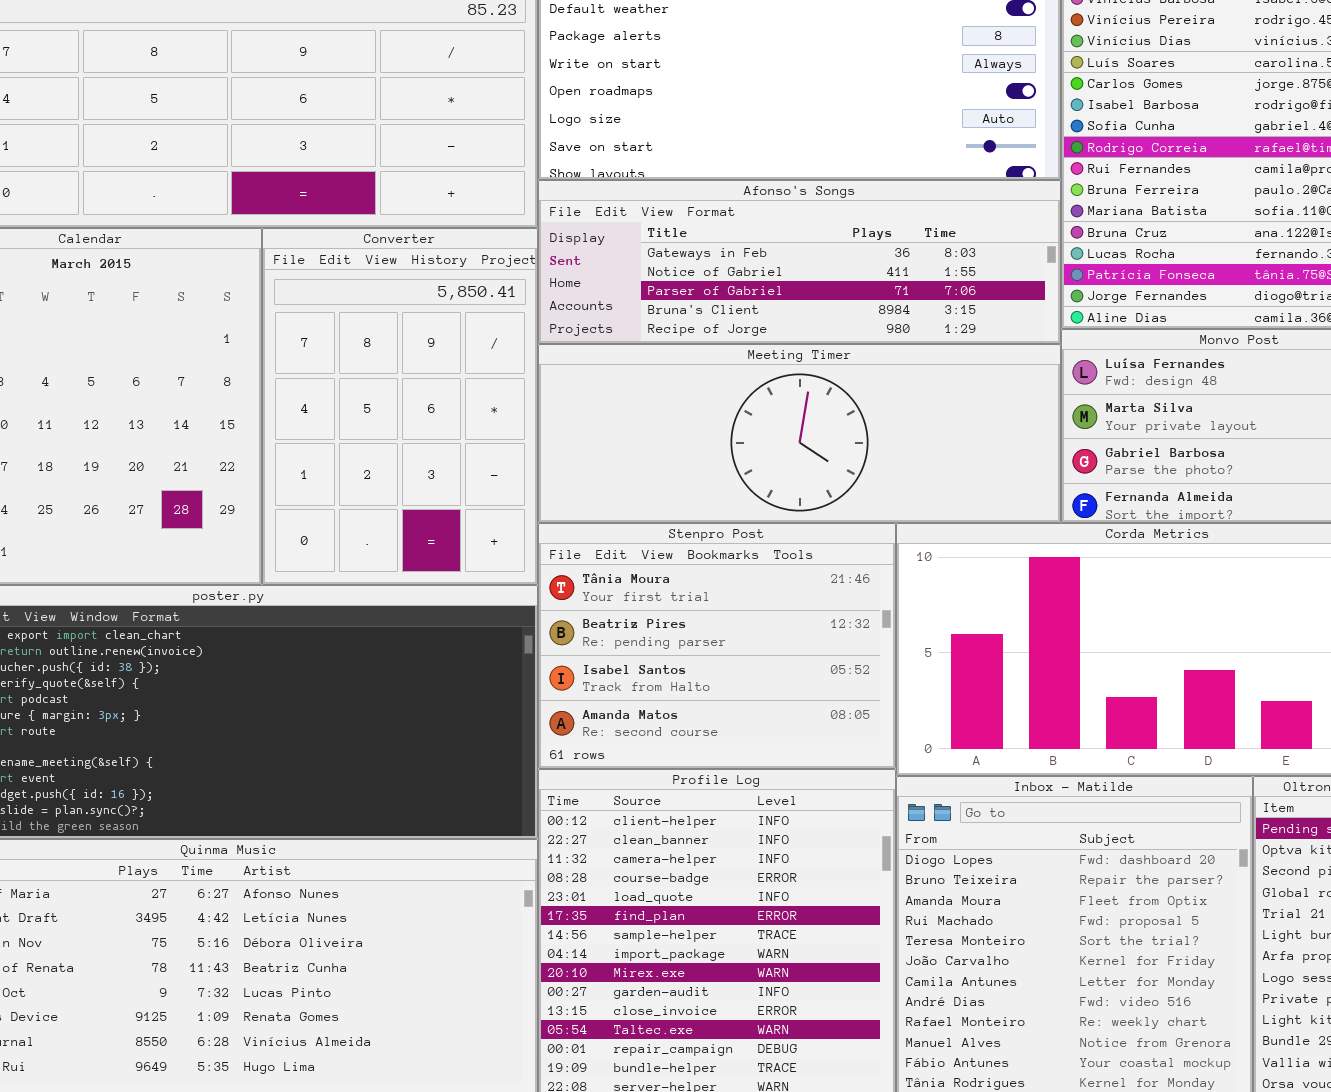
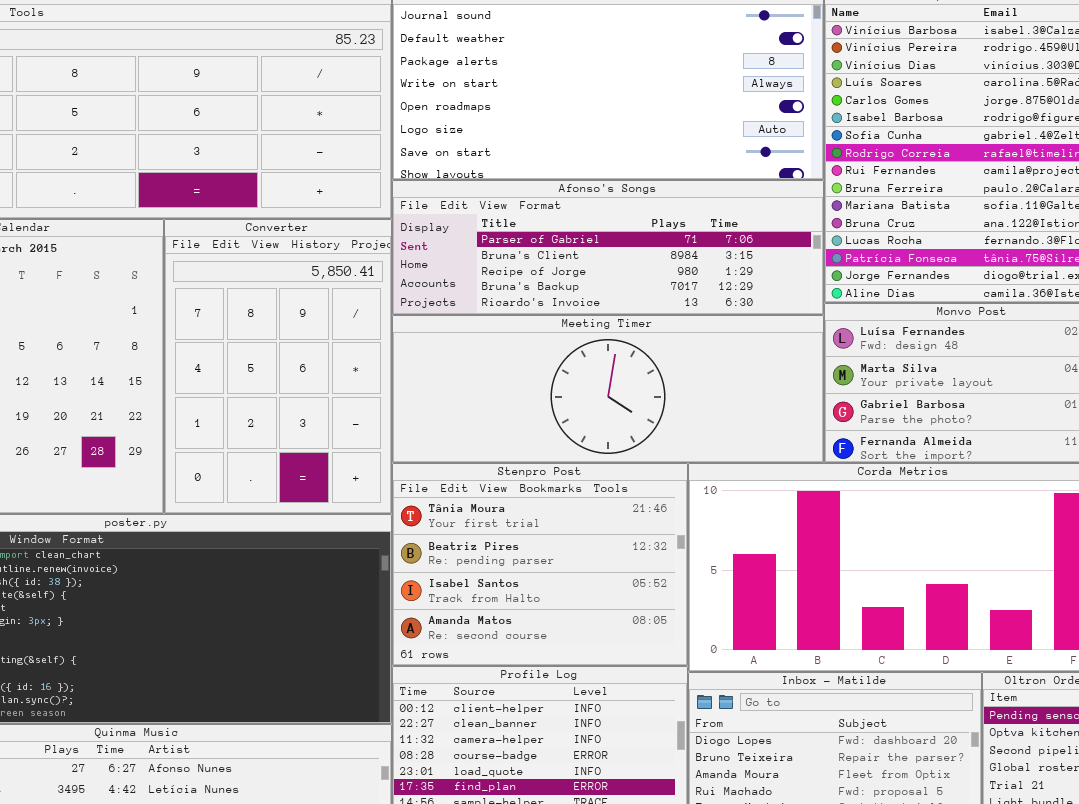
Afonso's Songs: [538,180,1061,344] -> [392,180,824,315], scrolled down 2 rows

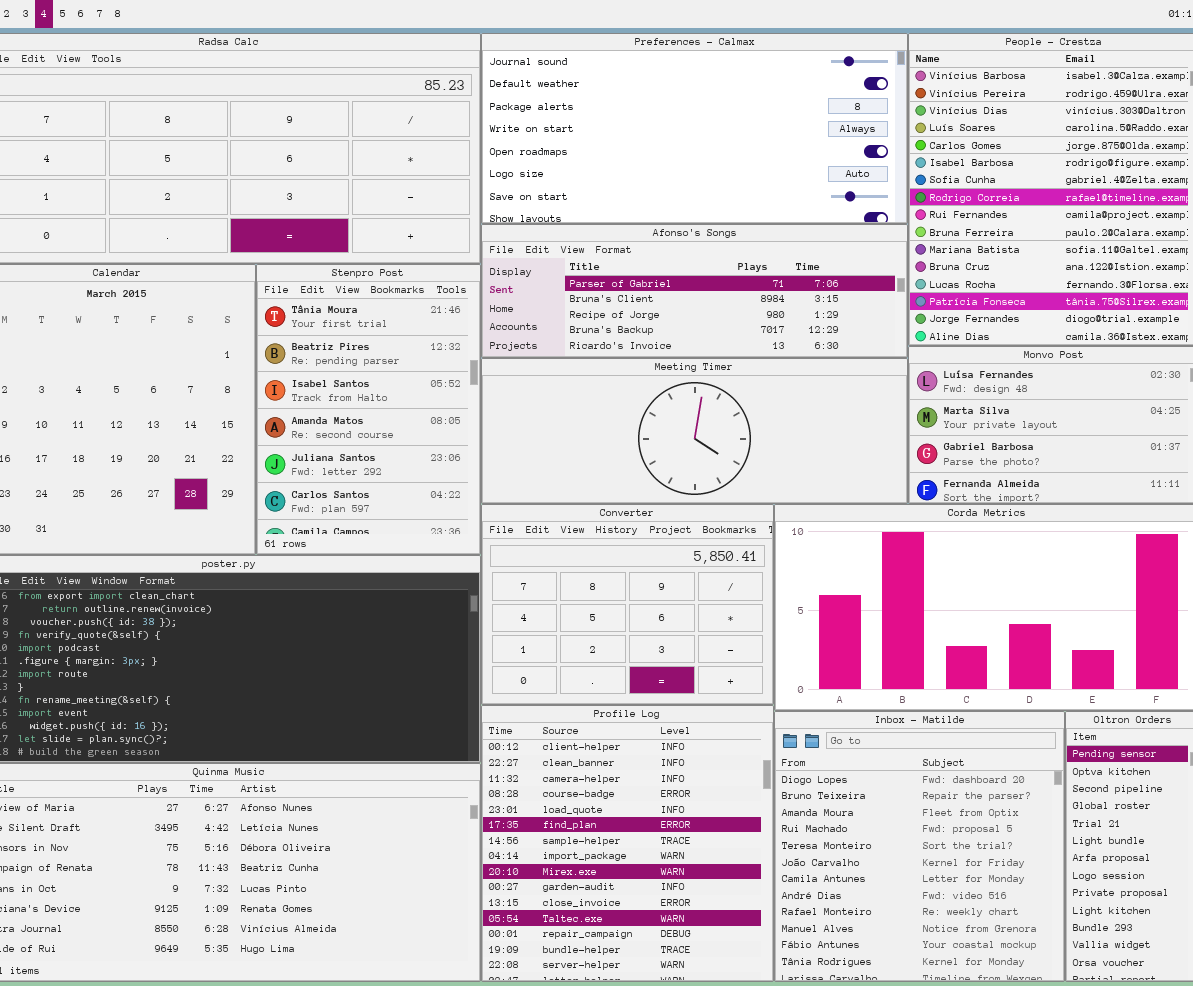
Converter: [164,219,392,514] -> [481,504,774,705], moved, resized
Stenpro Post: [392,463,688,666] -> [256,264,481,555], moved, resized

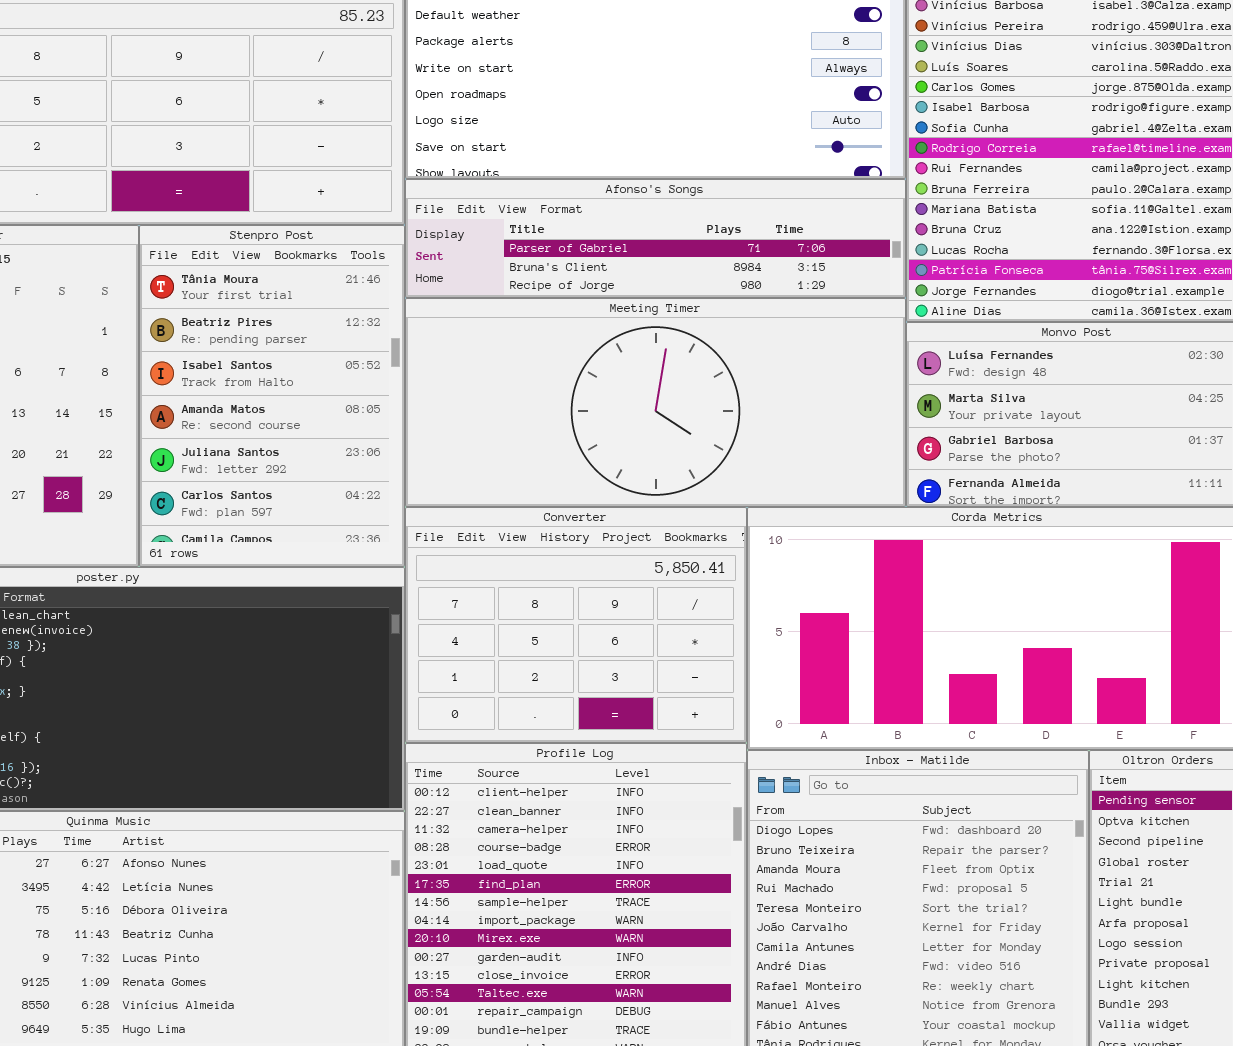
Afonso's Songs: [481,224,908,358] -> [405,179,906,298], resized
Meeting Timer: [481,358,908,504] -> [405,298,906,507], resized

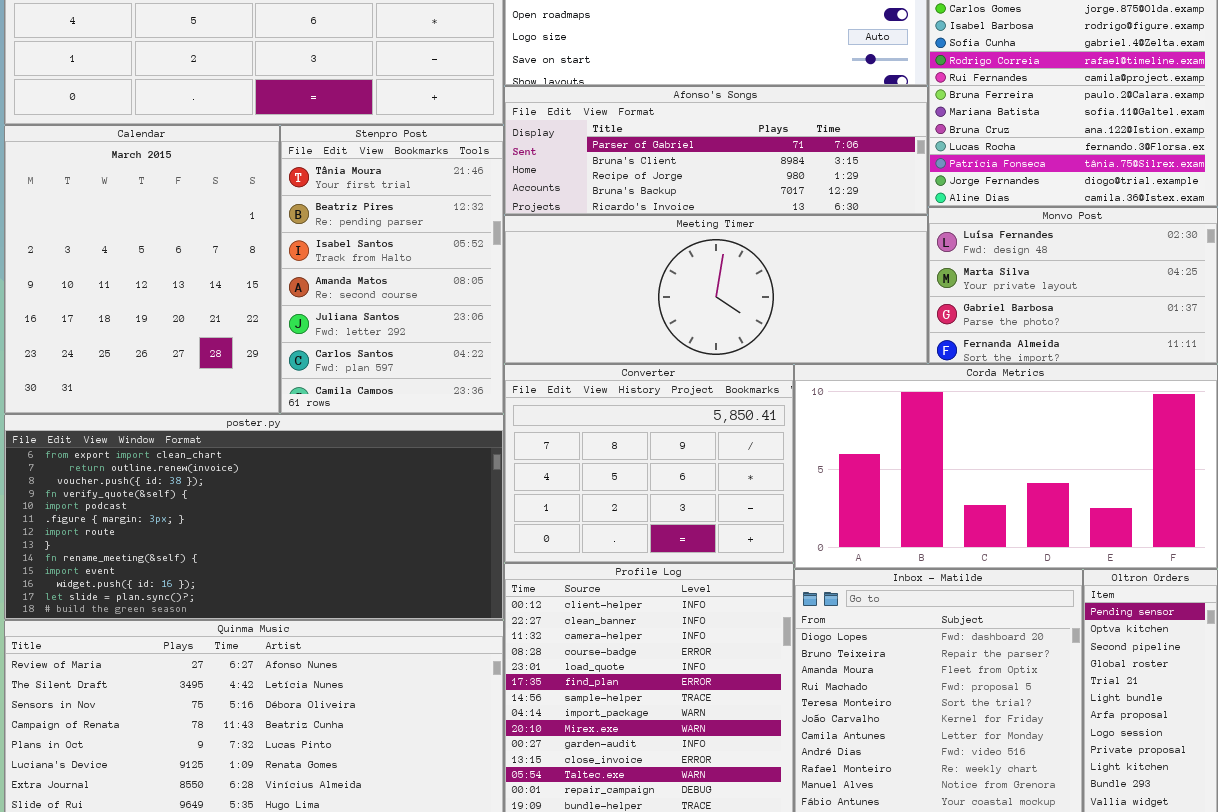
Afonso's Songs: [405,179,906,298] -> [504,86,928,215], resized
Meeting Timer: [405,298,906,507] -> [504,215,928,364], resized

